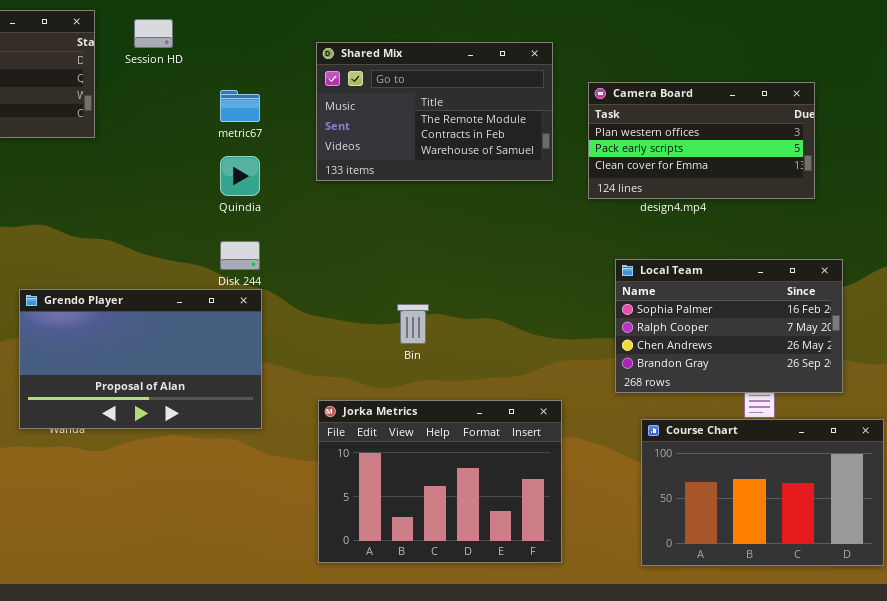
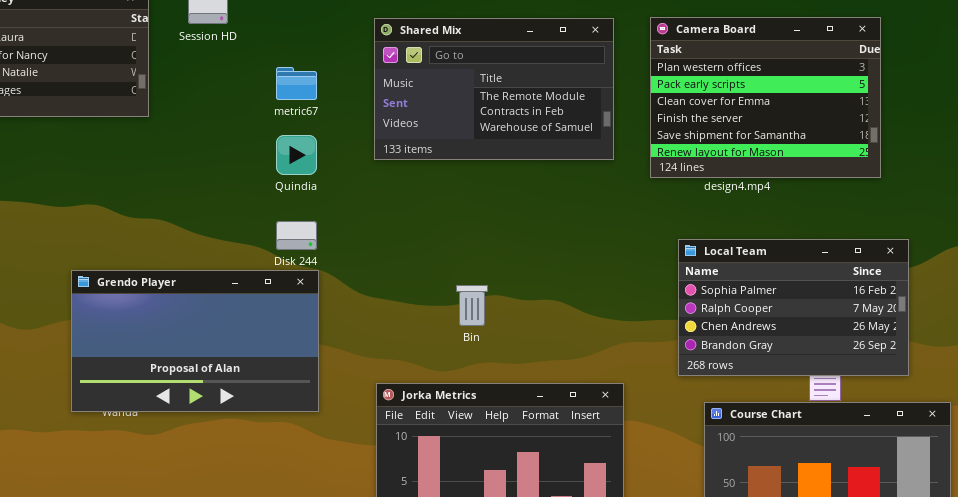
Camera Board: [588,82,815,199] -> [650,17,881,178], resized

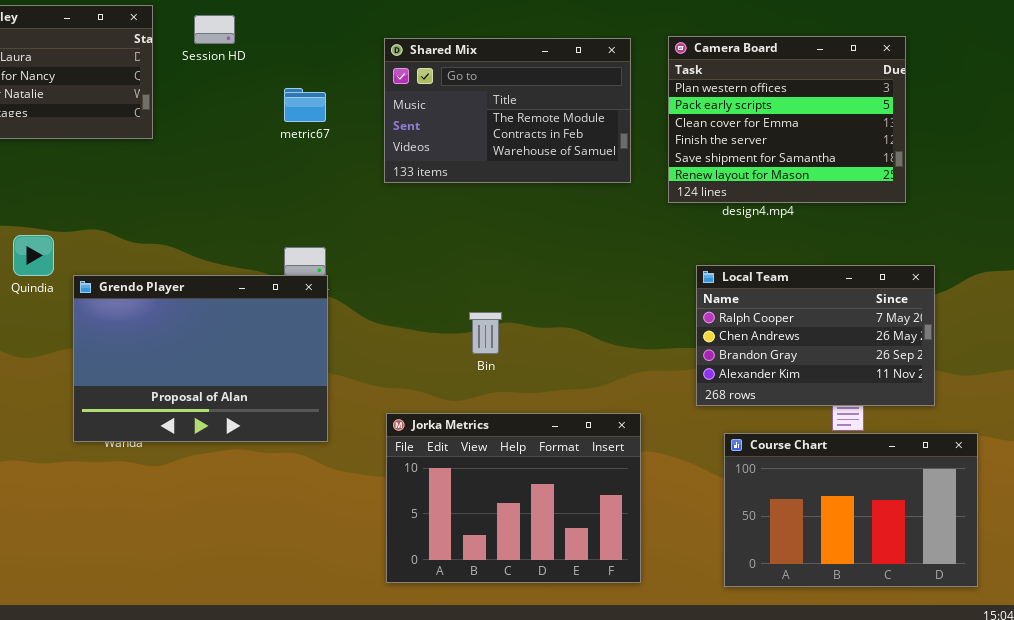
Quindia: [276,135,317,175] -> [13,235,54,276], moved
Local Team: [678,239,909,376] -> [696,265,935,406], scrolled down 1 row
Grendo Player: [71,270,319,412] -> [73,275,328,442], resized

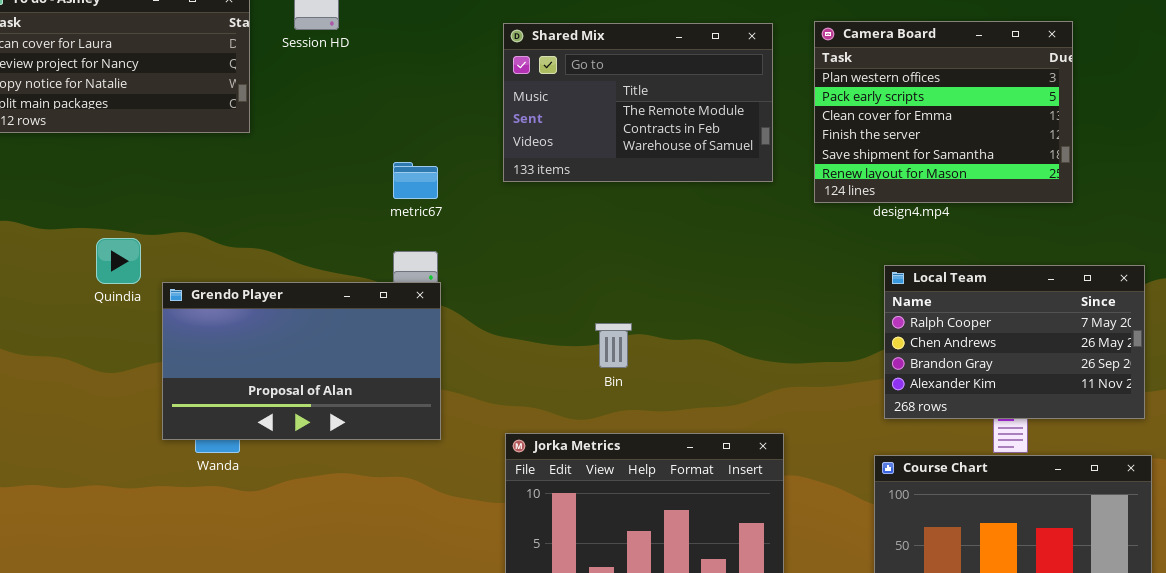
metric67: [284,88,326,122] -> [393,162,438,199], moved
Local Team: [696,265,935,406] -> [884,265,1145,419], moved
Grendo Player: [73,275,328,442] -> [162,282,441,440], resized

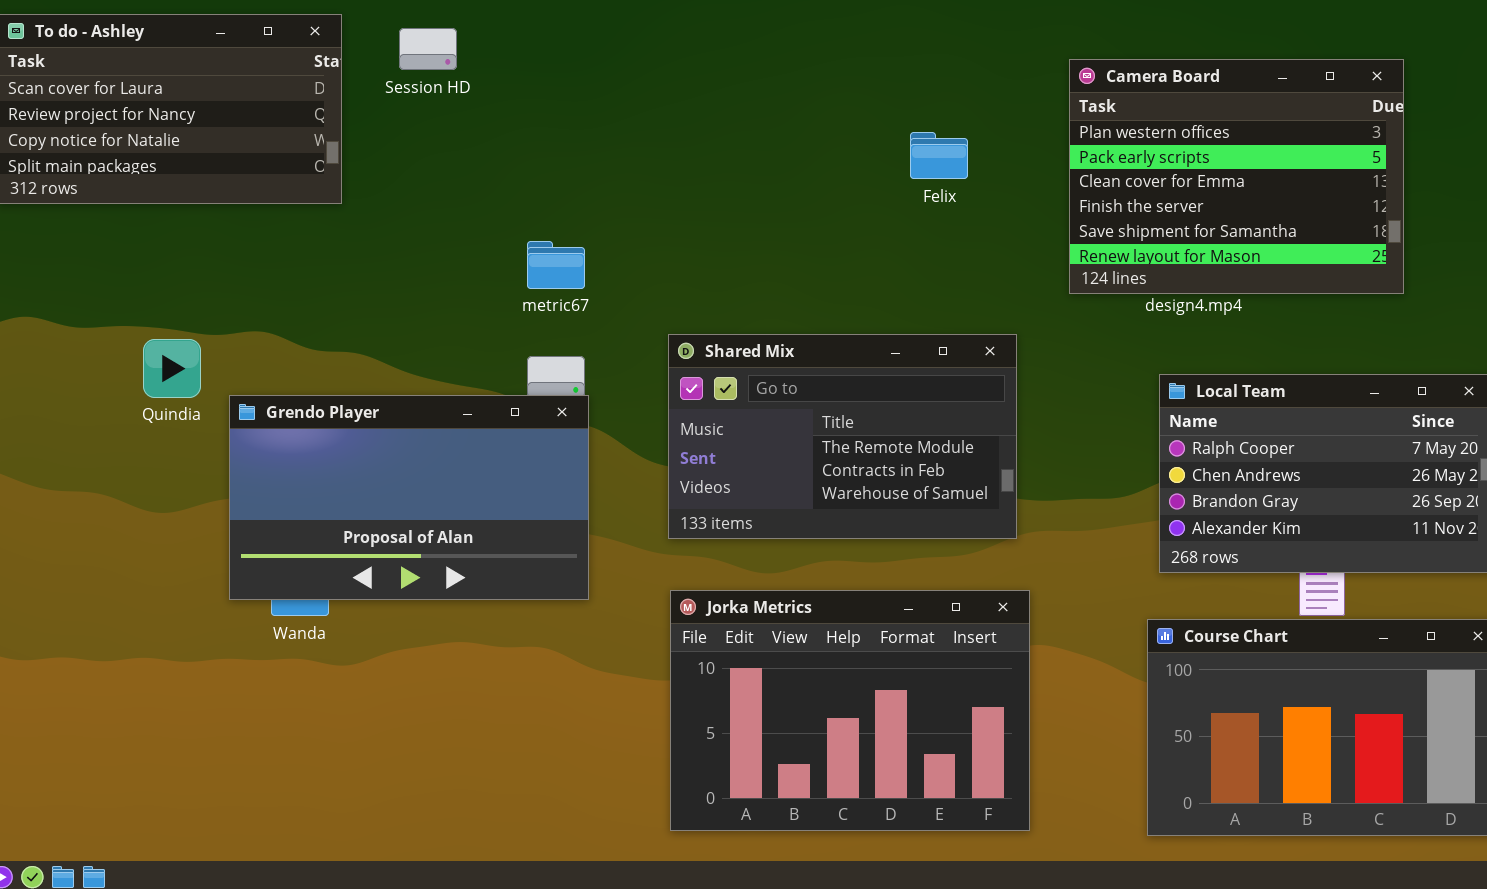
Shared Mix: [503,23,773,182] -> [668,334,1017,539], moved

